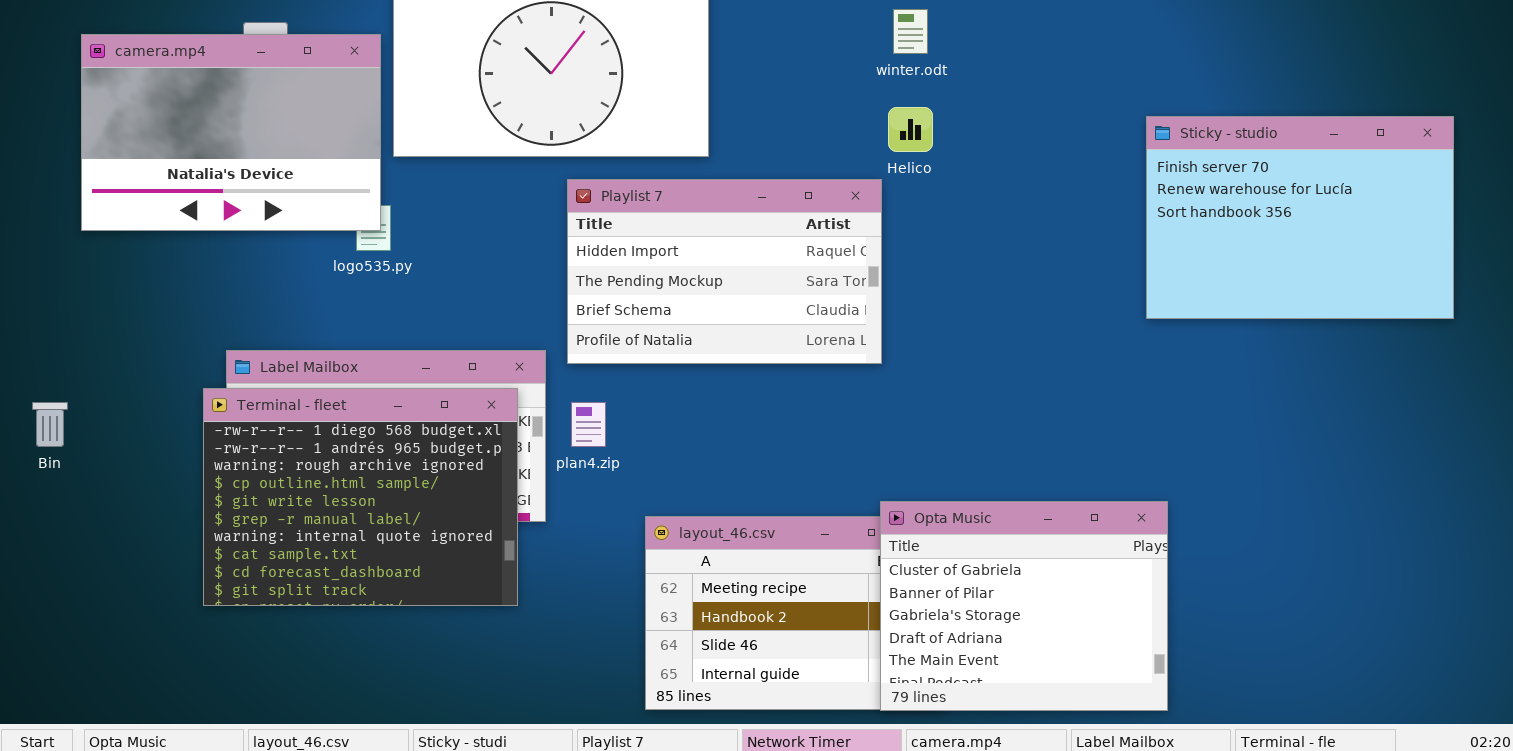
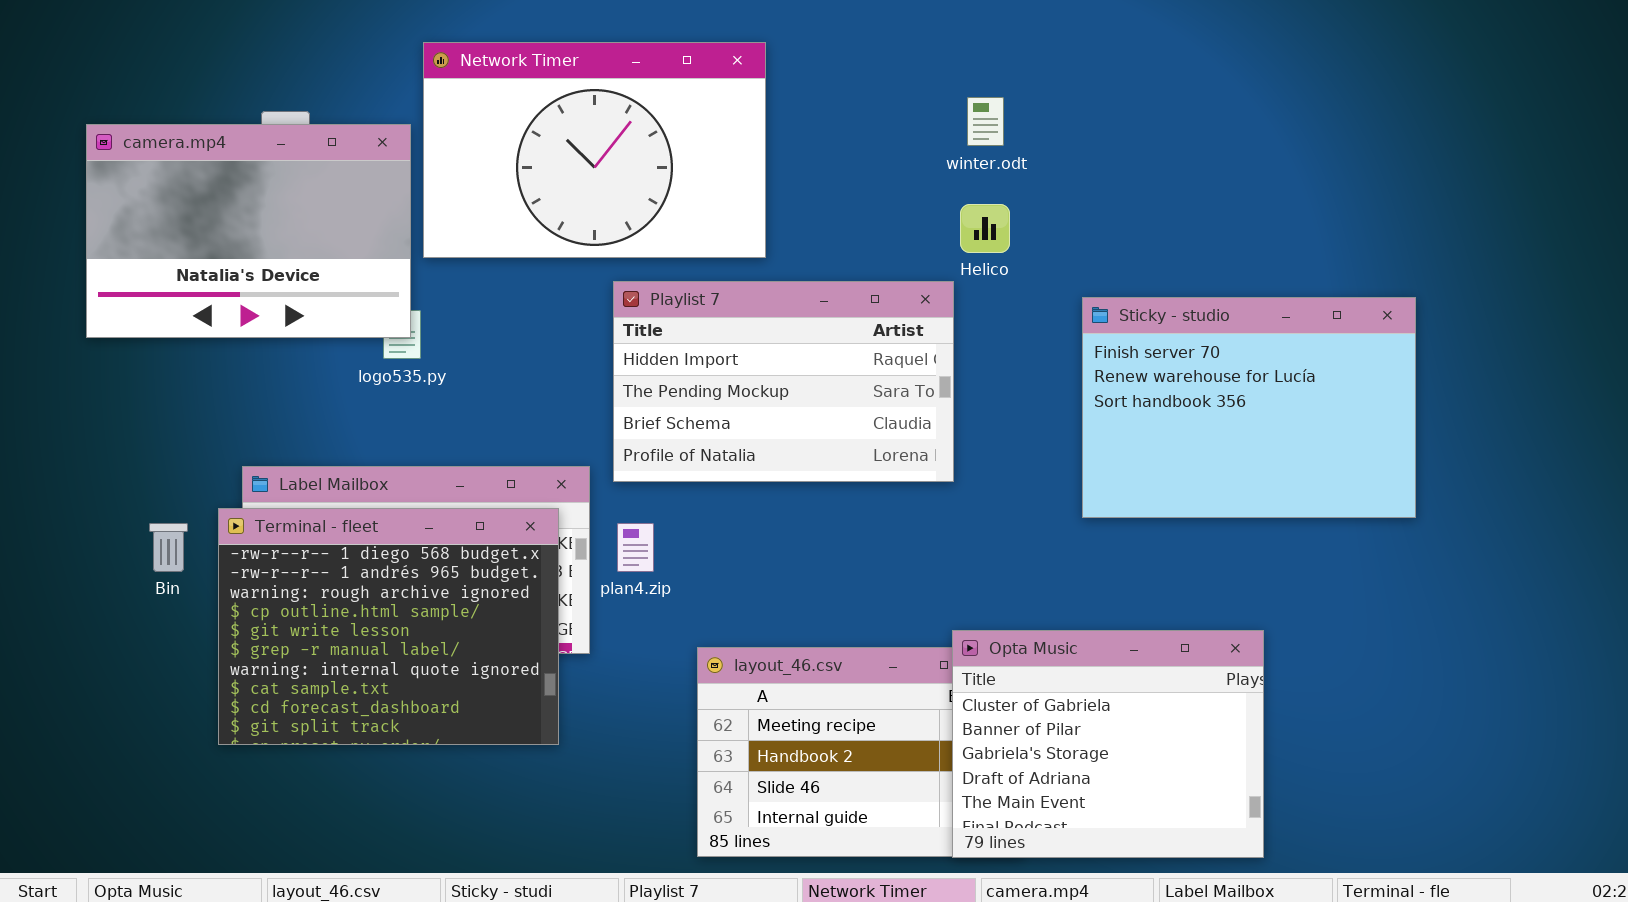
Sticky - studio: [1146,116,1454,319] -> [1082,297,1416,518], moved
Bin: [32,402,68,447] -> [149,523,188,572], moved

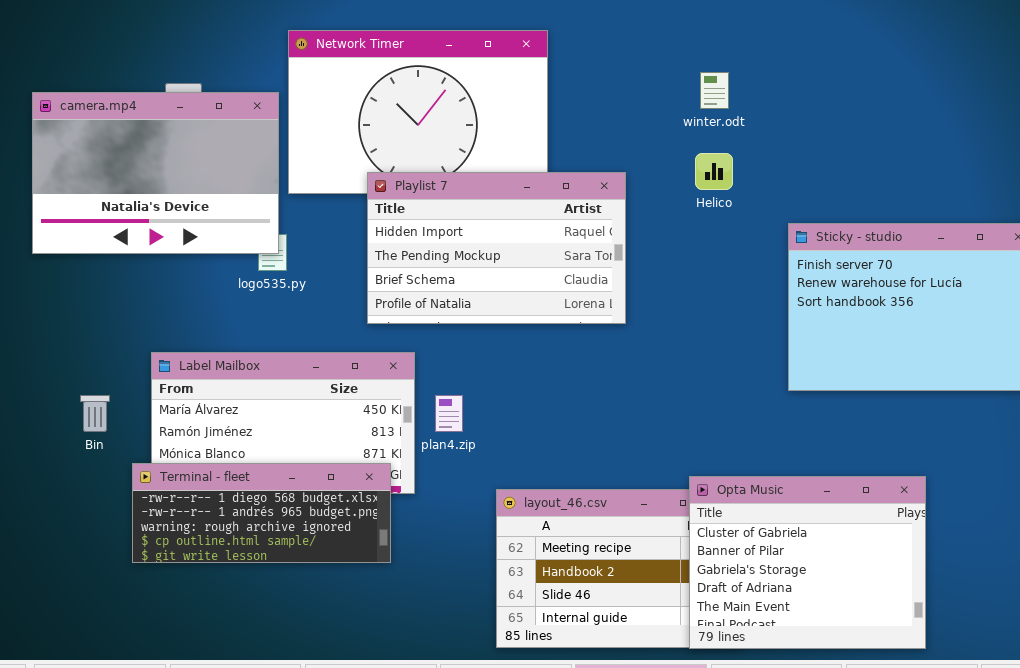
Playlist 7: [613,281,954,482] -> [367,172,626,324], moved
Terminal - fleet: [218,508,559,745] -> [132,463,391,563], resized

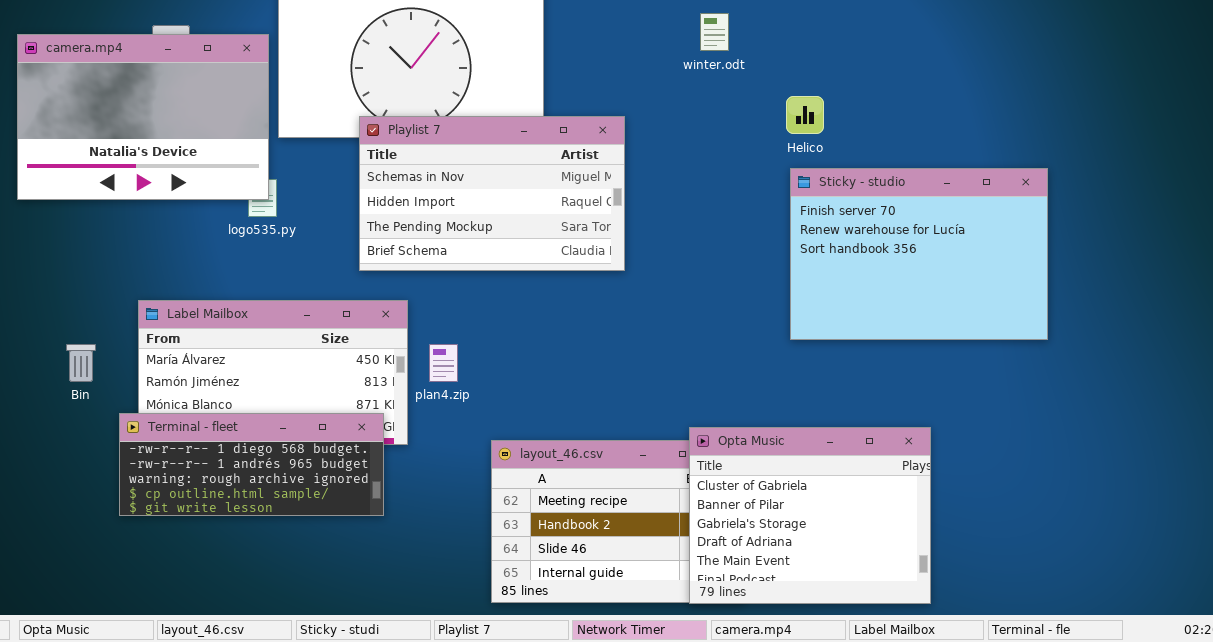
Helico: [695,153,733,190] -> [786,96,824,134], moved
Playlist 7: [367,172,626,324] -> [359,116,625,271], scrolled up 1 row

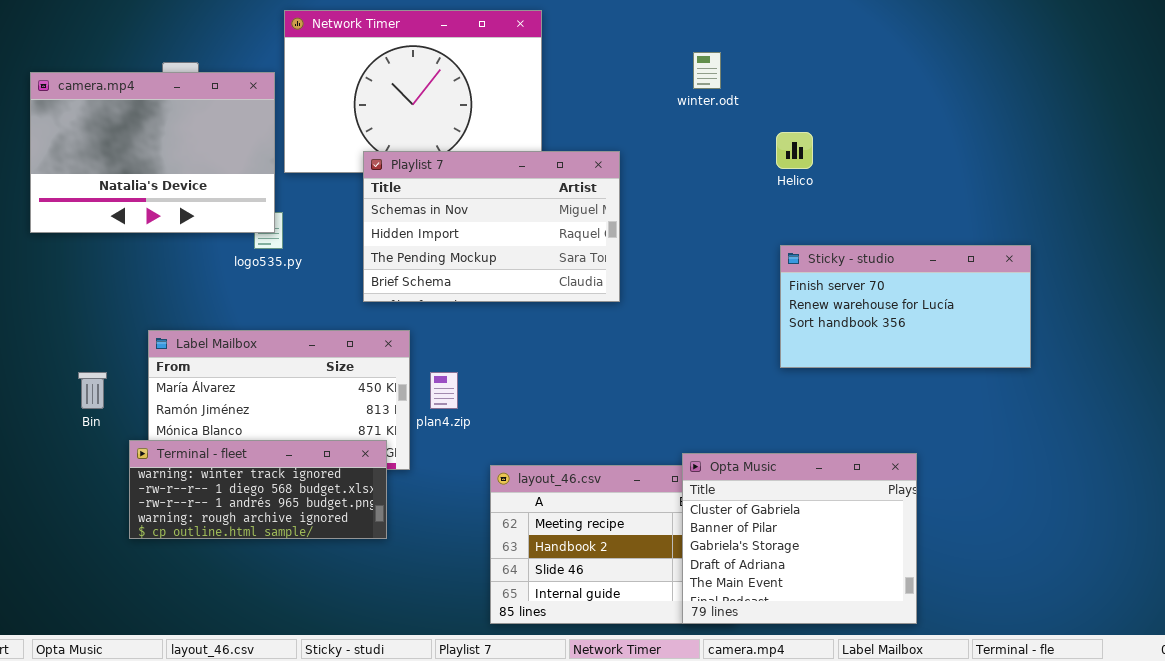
Sticky - studio: [790,168,1048,340] -> [780,245,1031,368], resized
Terminal - fleet: [119,413,384,516] -> [129,440,387,539], scrolled up 1 row

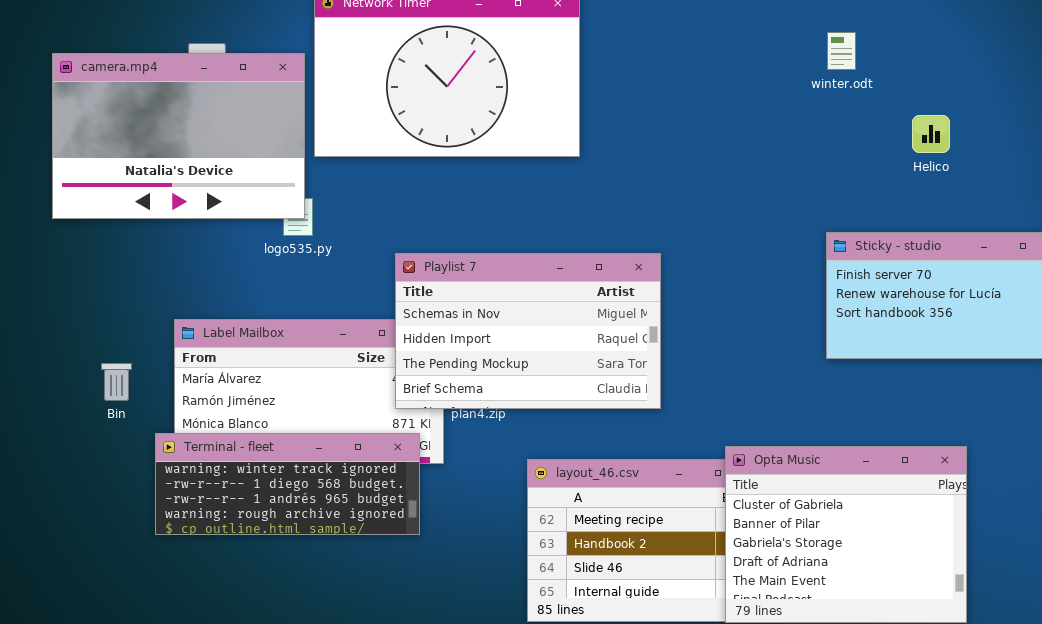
winter.odt: [693,52,721,89] -> [827,32,856,70], moved
Helico: [776,132,813,169] -> [912,115,950,153], moved
Playlist 7: [363,151,620,302] -> [395,253,661,409], moved

